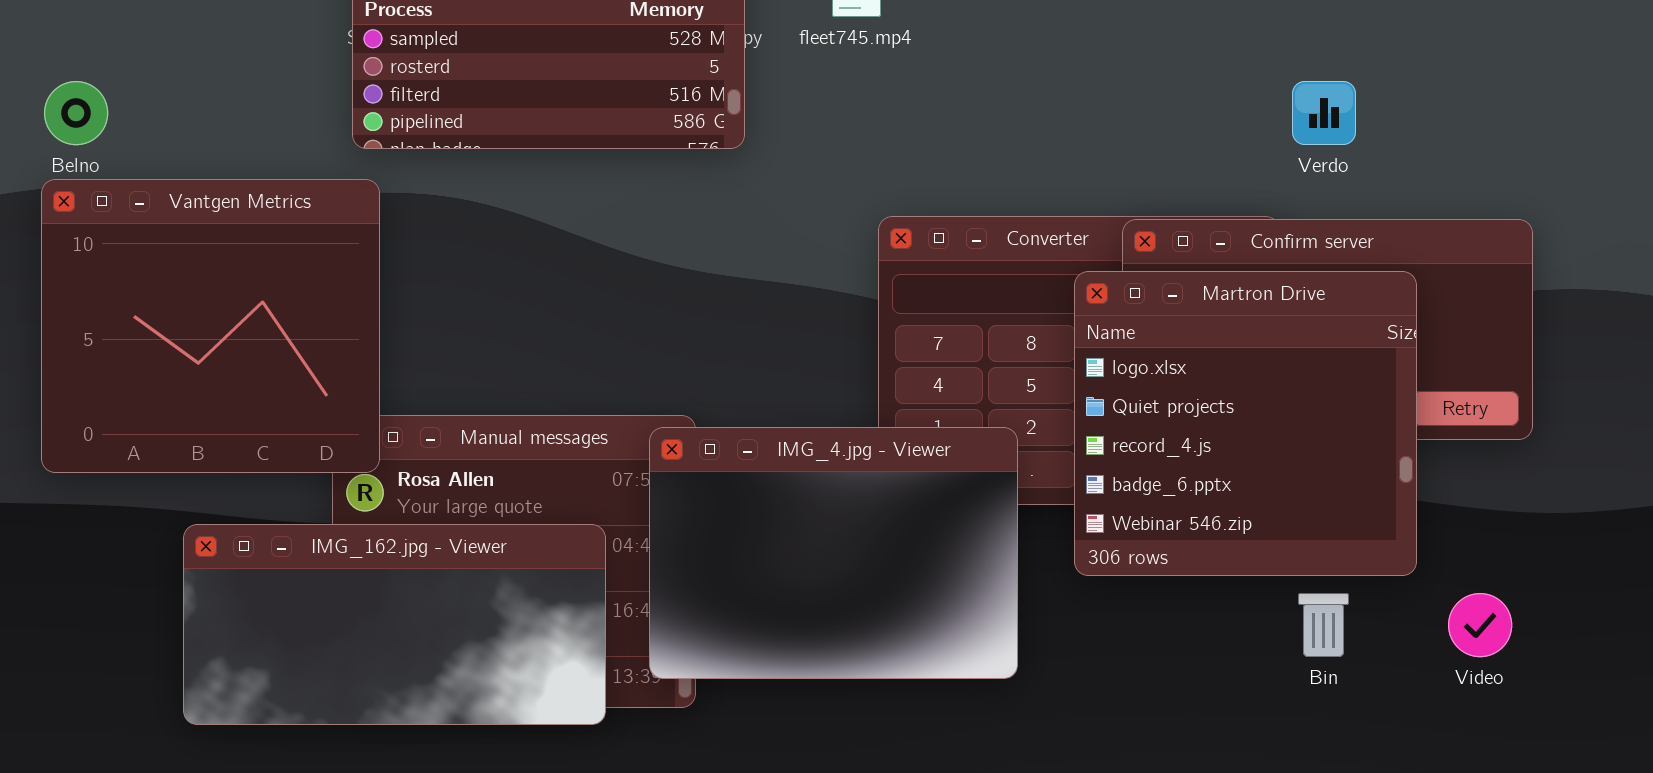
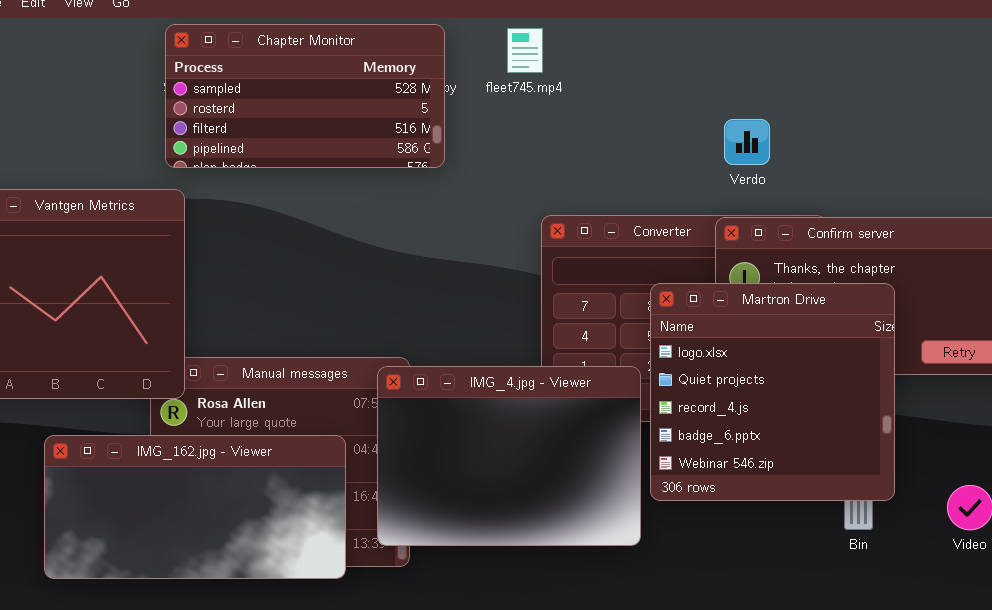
Verdo: [1292,81,1356,145] -> [724,119,770,165], moved
Martron Drive: [1074,271,1417,576] -> [650,283,895,501], moved

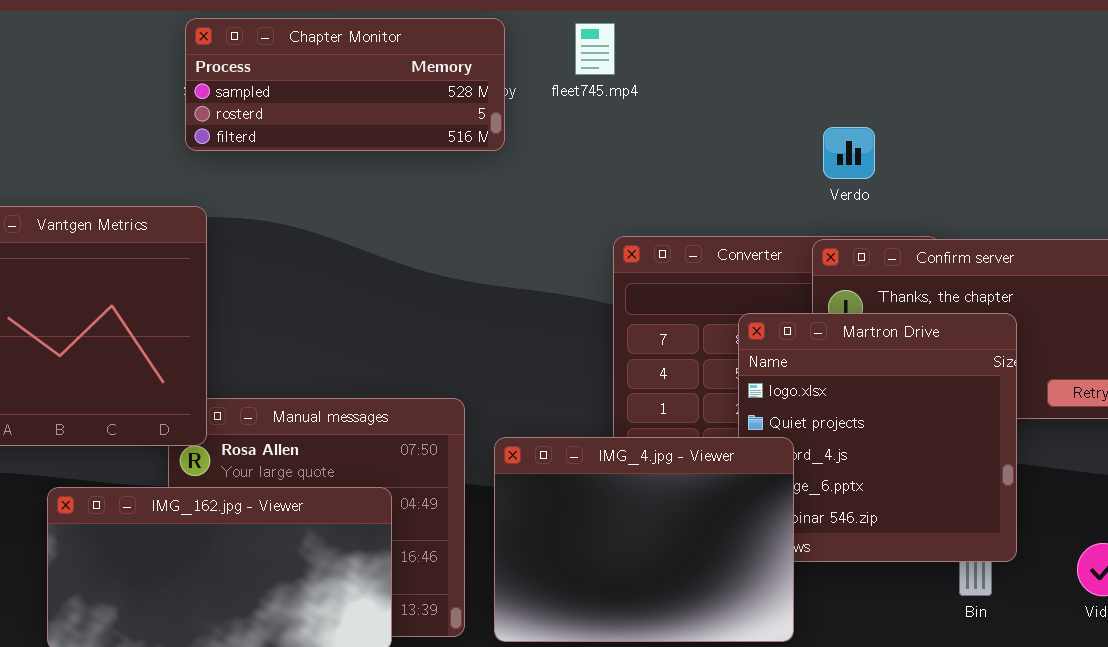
Chapter Monitor: [165,24,445,168] -> [185,18,505,151], resized
IMG_4.jpg - Viewer: [377,366,641,546] -> [494,437,794,642], moved

